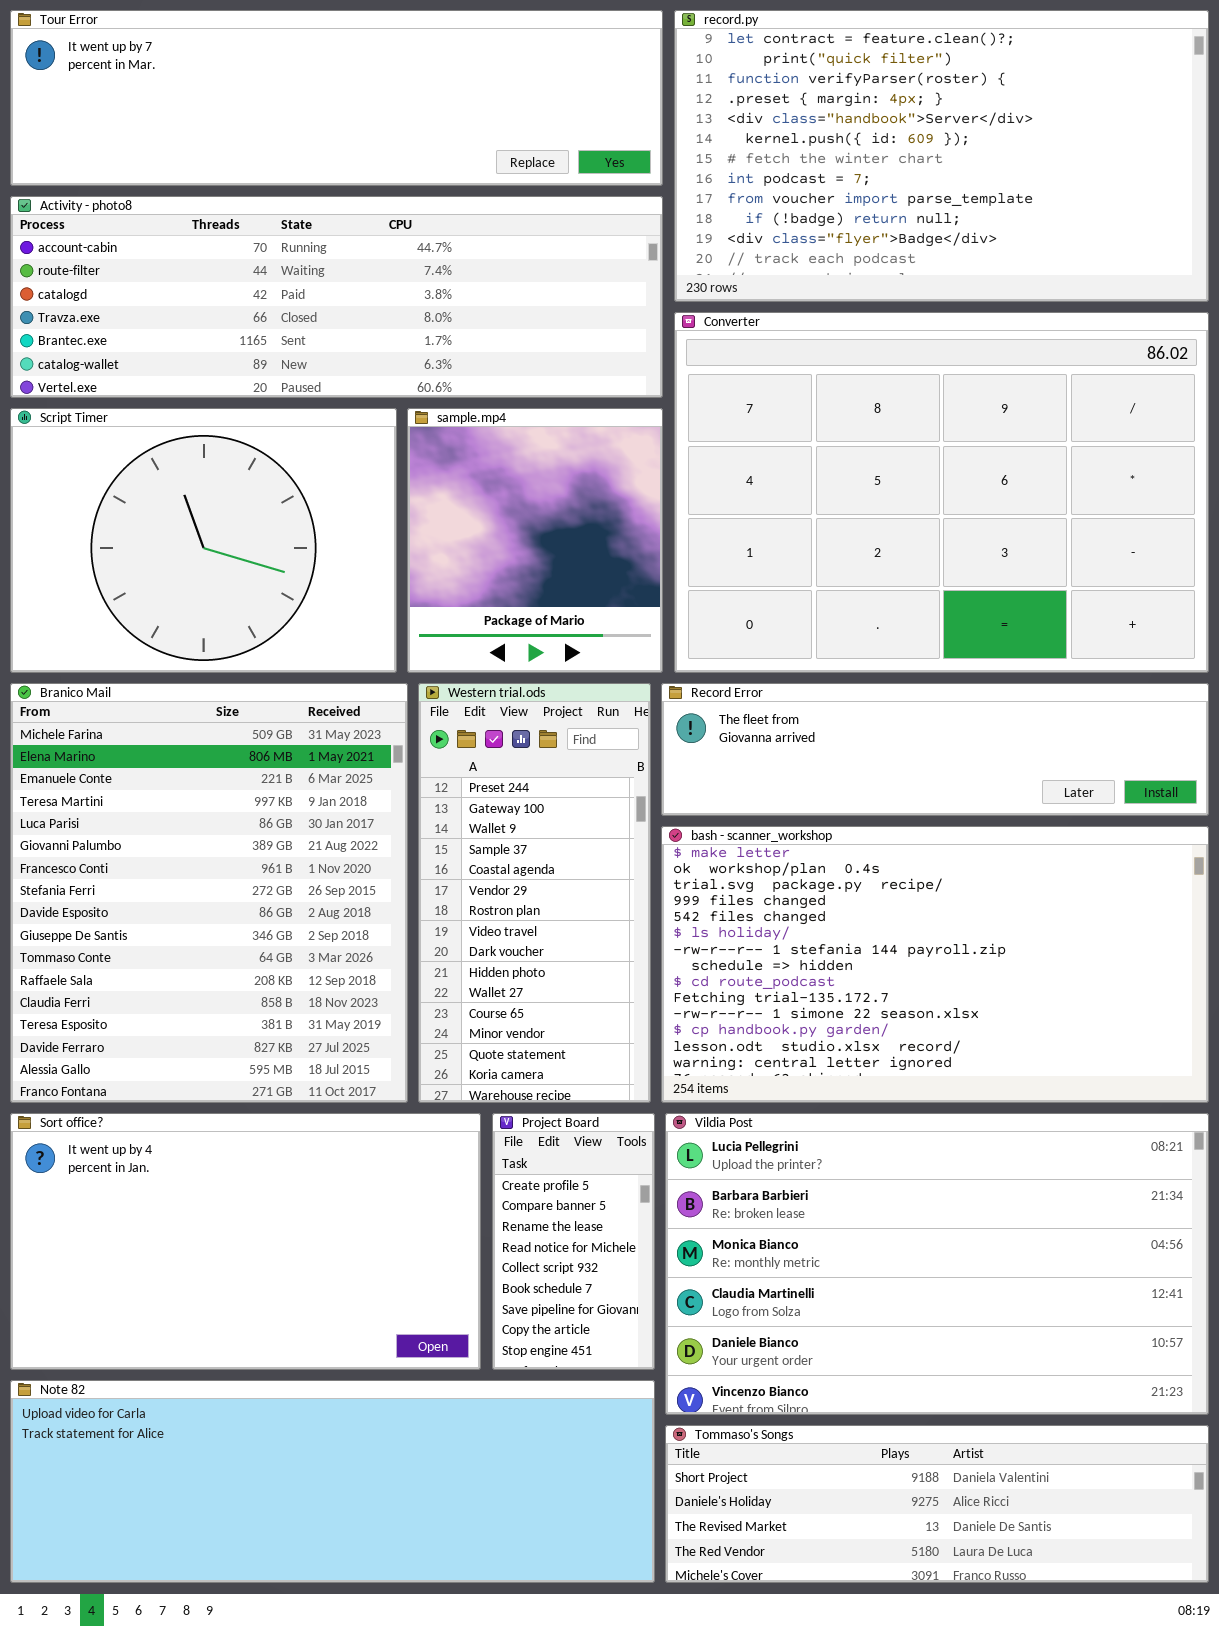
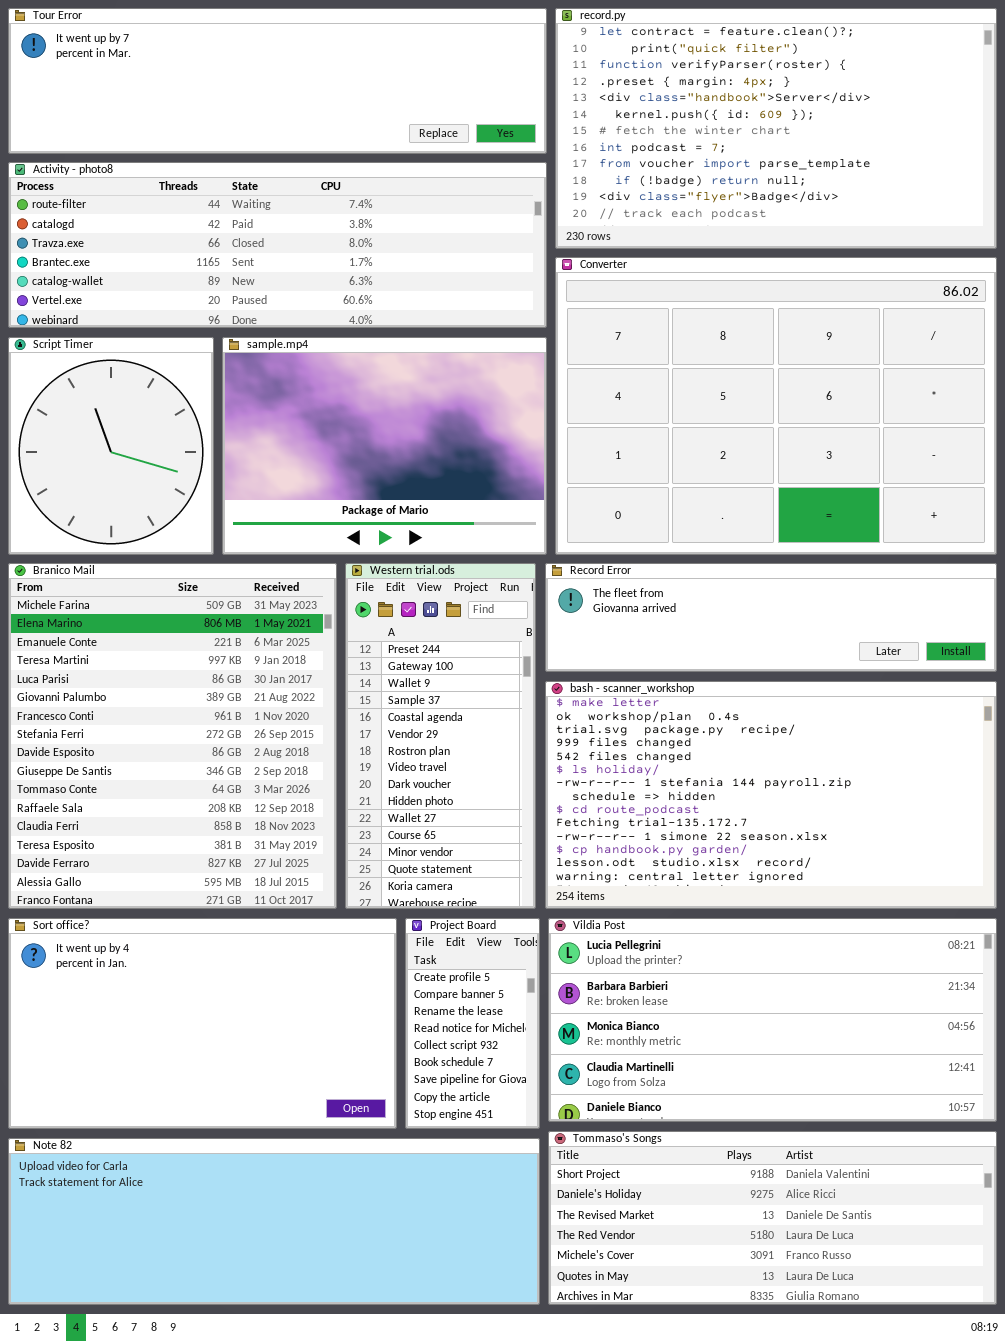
Activity - photo8: [10,196,663,398] -> [8,162,547,328], scrolled down 1 row
Script Timer: [10,408,397,673] -> [8,337,214,555], resized
sample.mp4: [407,408,663,673] -> [222,337,547,555], resized
Vildia Post: [665,1113,1209,1415] -> [548,918,997,1122], resized
Tommaso's Songs: [665,1425,1209,1583] -> [548,1131,997,1305], resized

